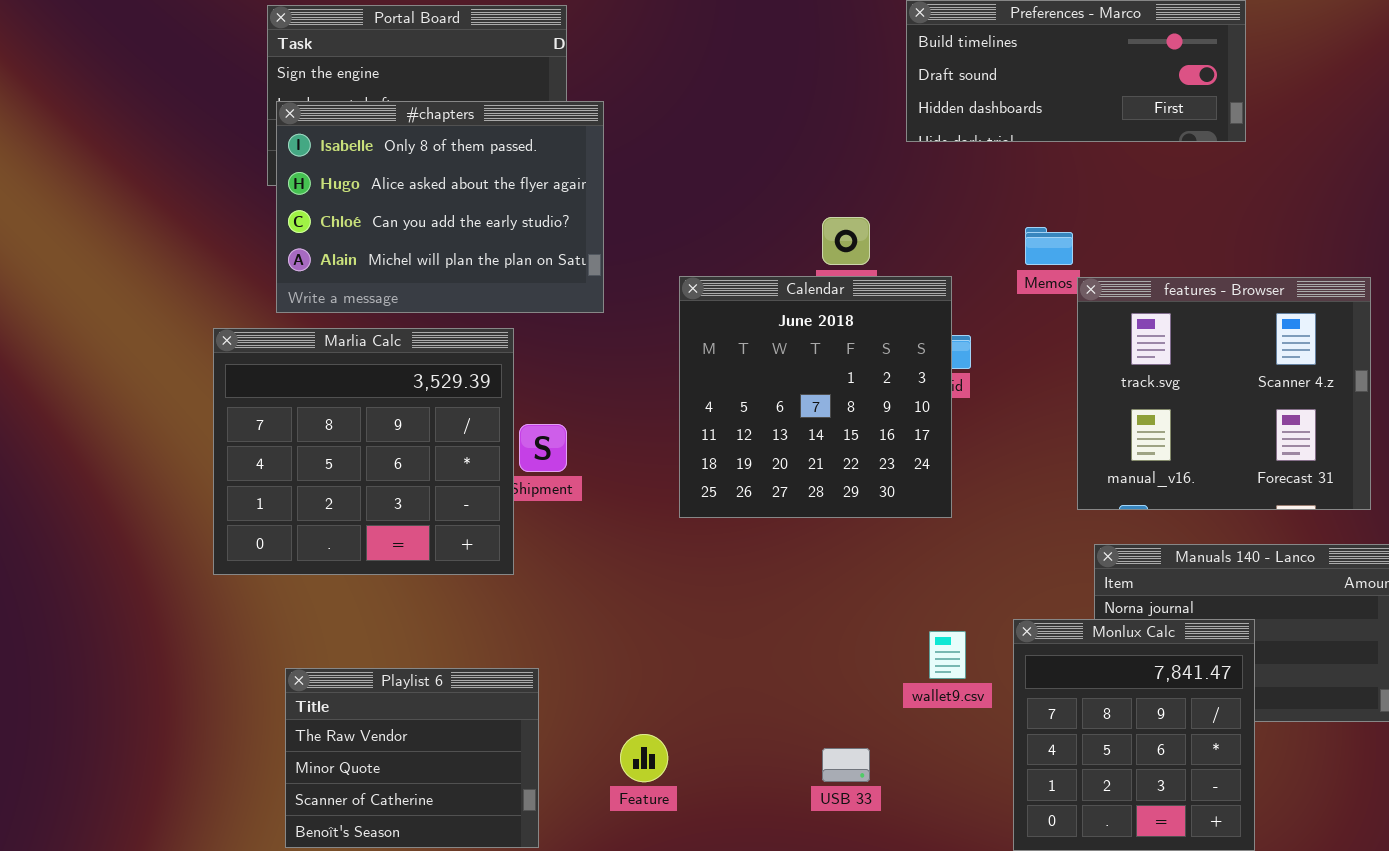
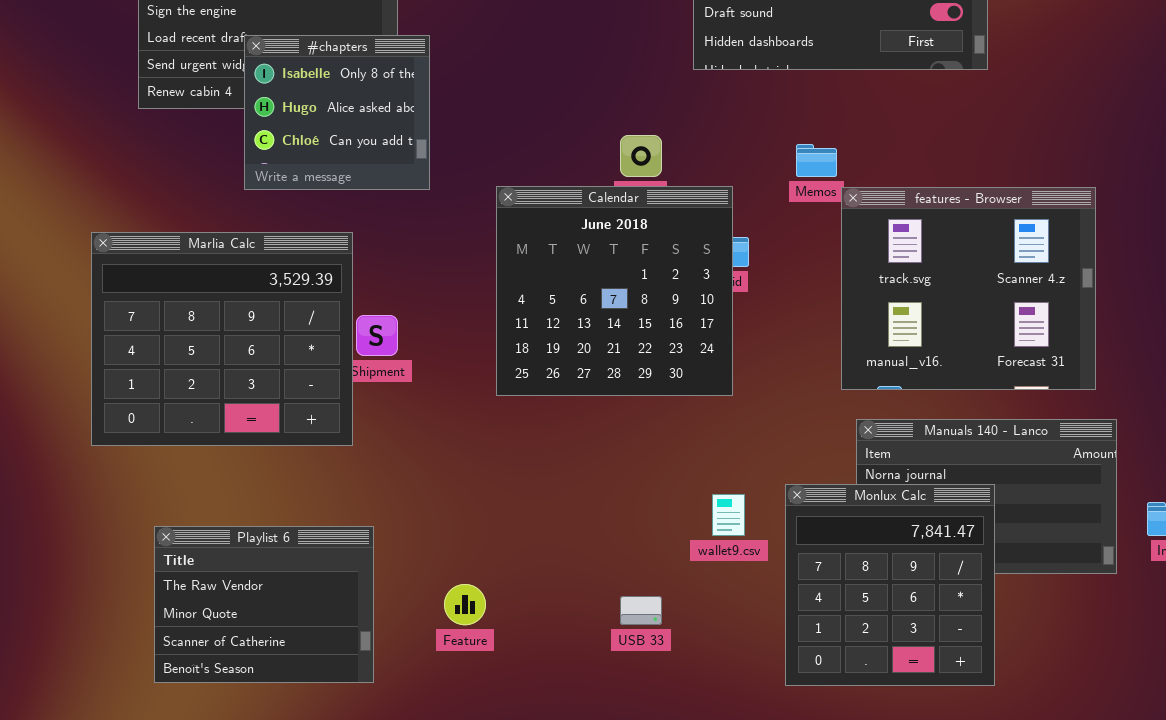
#chapters: [276,101,604,313] -> [244,35,430,190], resized

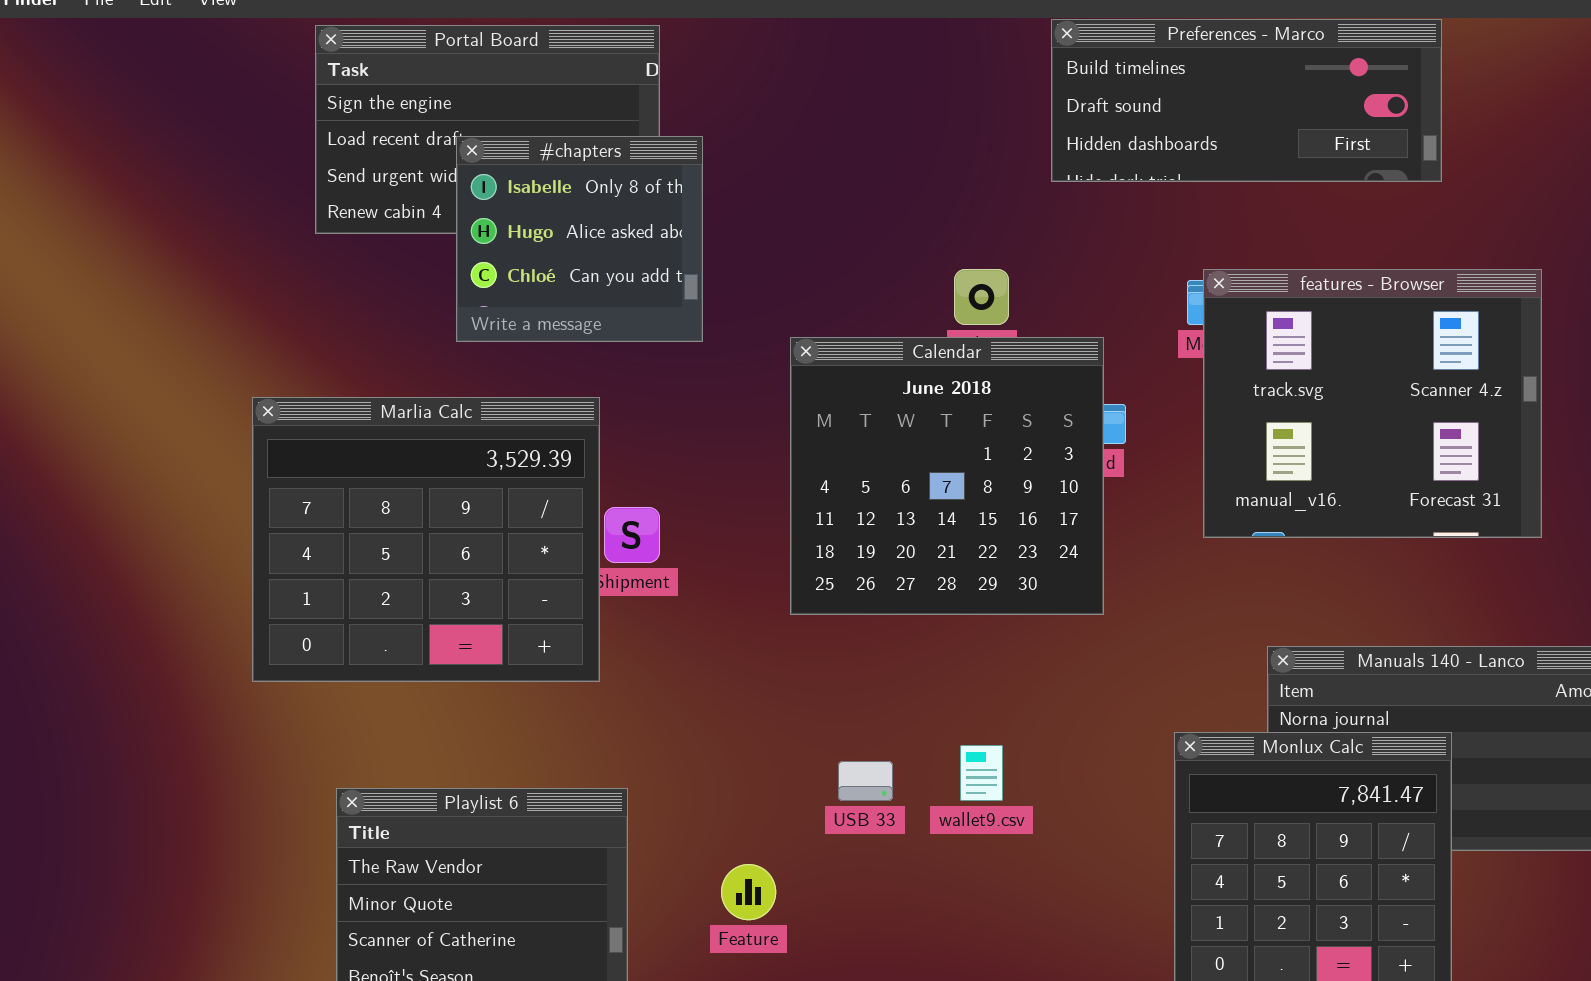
features - Browser: [841,187,1096,390] -> [1203,269,1542,538], moved
wallet9.csv: [712,494,745,536] -> [960,745,1003,801], moved
USB 33: [620,596,662,625] -> [838,761,893,801], moved

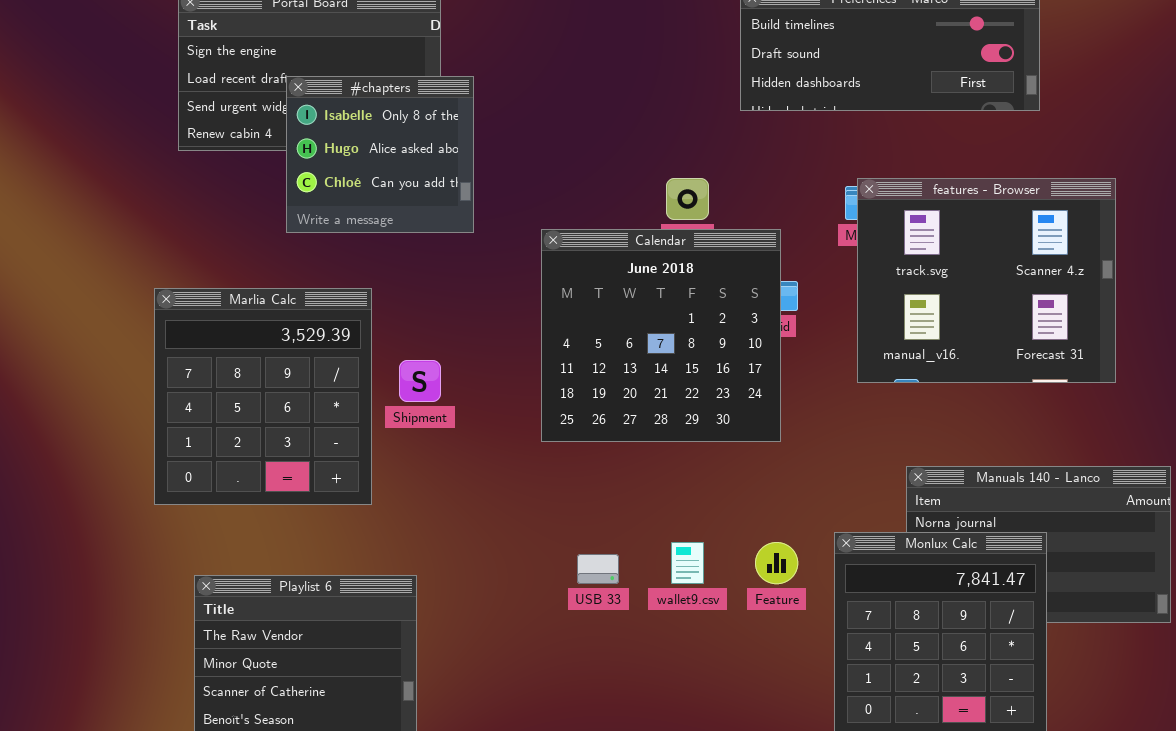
Marlia Calc: [252,397,600,682] -> [154,288,372,505], moved, resized
Feature: [721,864,776,920] -> [755,542,798,584], moved

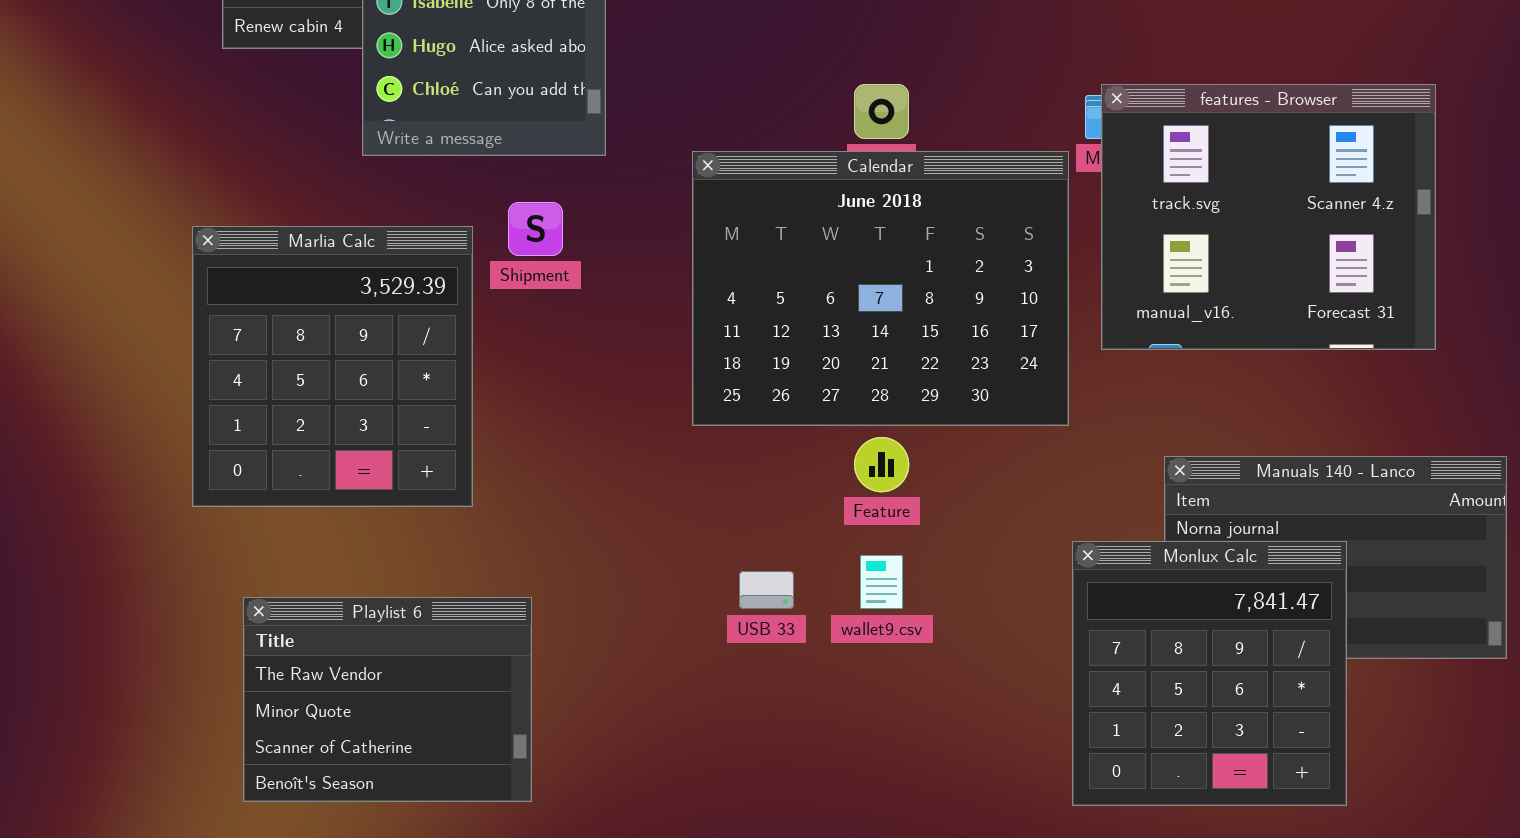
Calendar: [541,229,781,442] -> [692,151,1069,426], resized
Shipment: [399,360,441,402] -> [508,202,563,256], moved
Feature: [755,542,798,584] -> [854,437,909,492], moved

